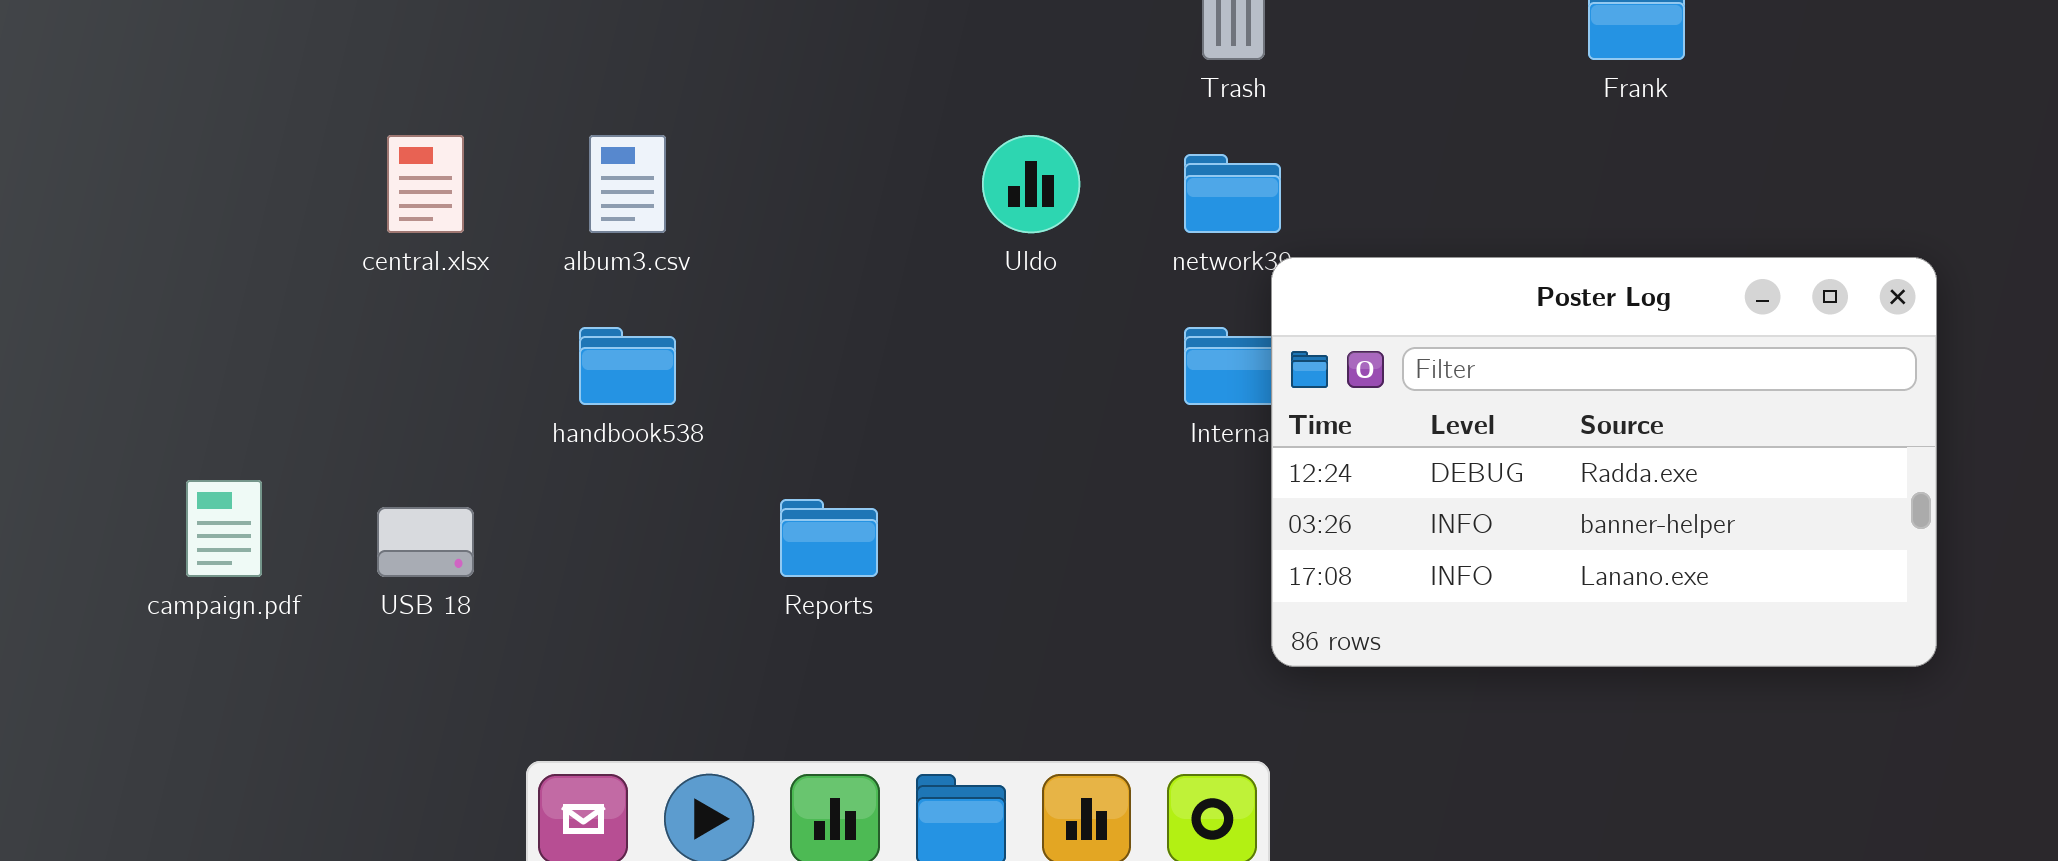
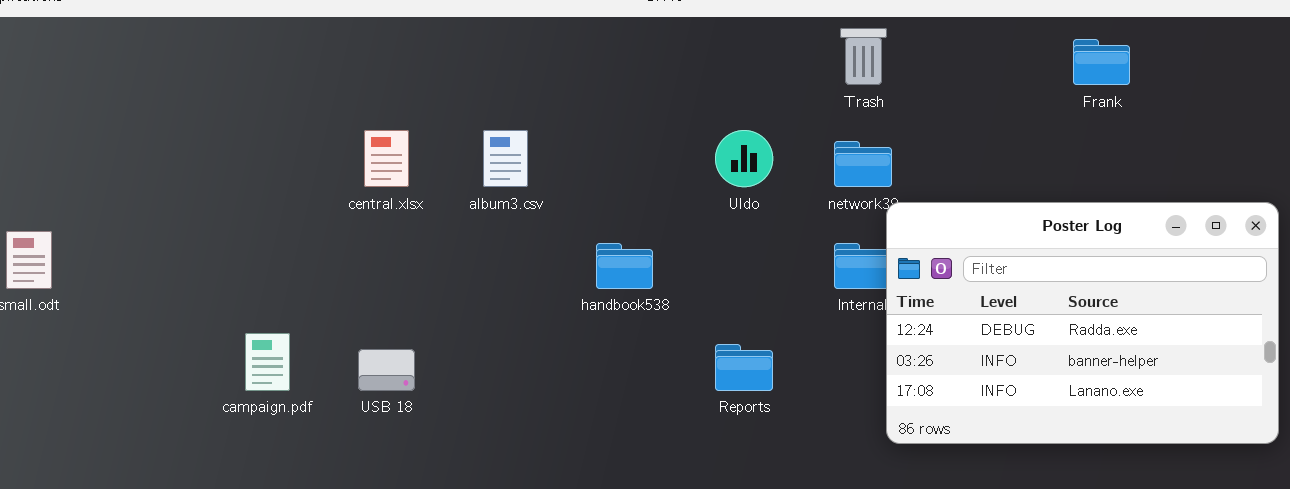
handbook538: [579,327,676,405] -> [596,243,653,289], moved
Reports: [780,499,878,577] -> [715,344,773,391], moved

